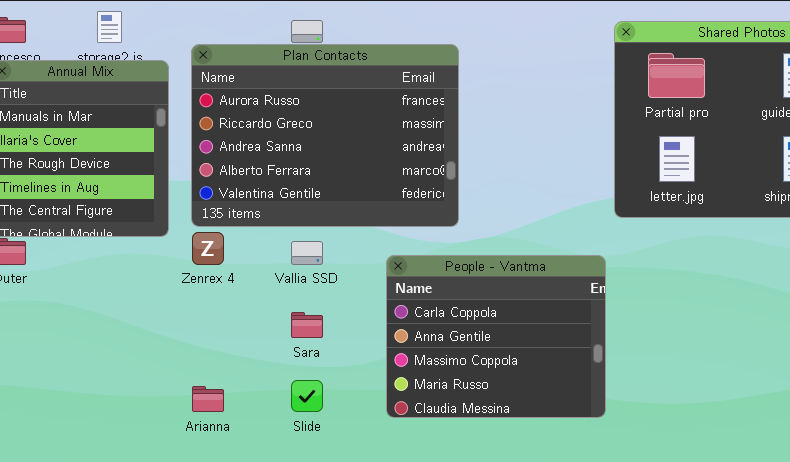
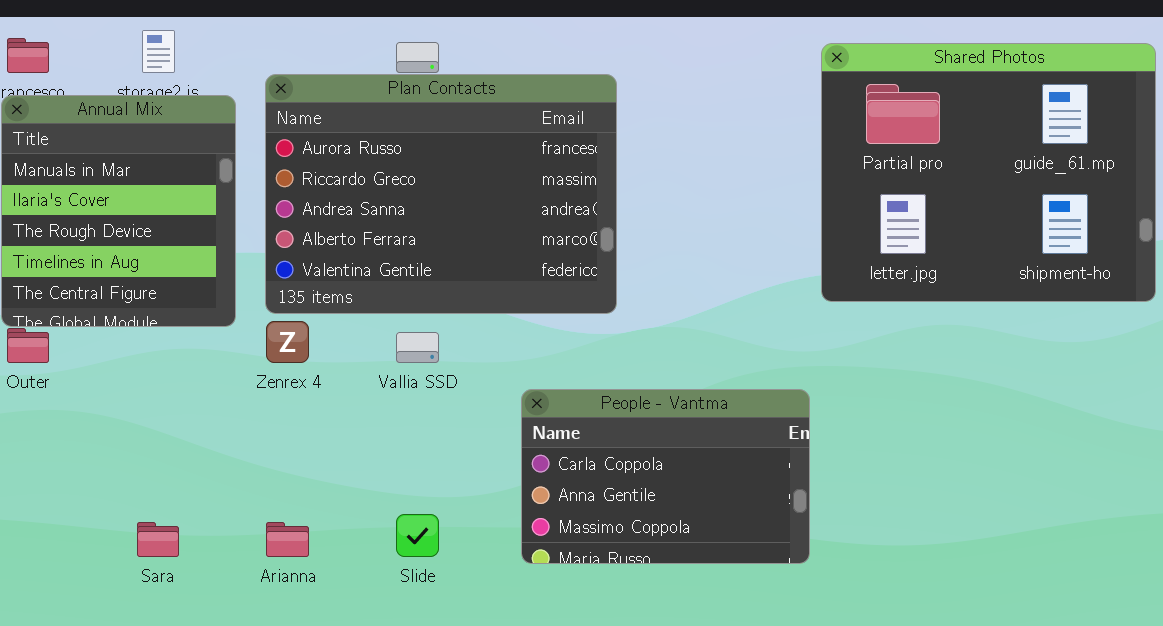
People - Vantma: [386,255,606,418] -> [521,389,810,564], resized
Sara: [291,312,323,338] -> [137,522,179,557], moved

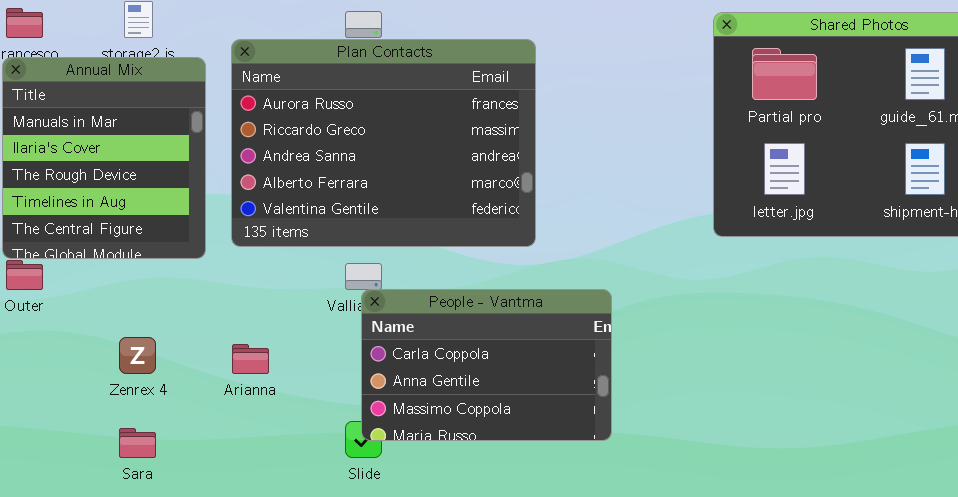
Zenrex 4: [266,321,309,363] -> [119,337,156,374], moved
People - Vantma: [521,389,810,564] -> [361,289,612,441], moved
Arianna: [266,522,309,557] -> [232,344,269,374], moved

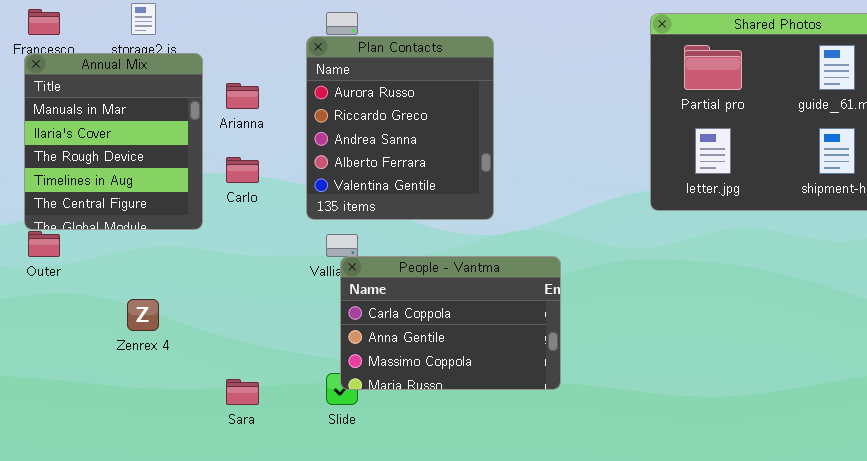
Plan Contacts: [231,39,536,247] -> [306,36,494,220], resized
Arianna: [232,344,269,374] -> [226,83,259,109], moved
Sara: [119,428,156,458] -> [226,379,259,405], moved

